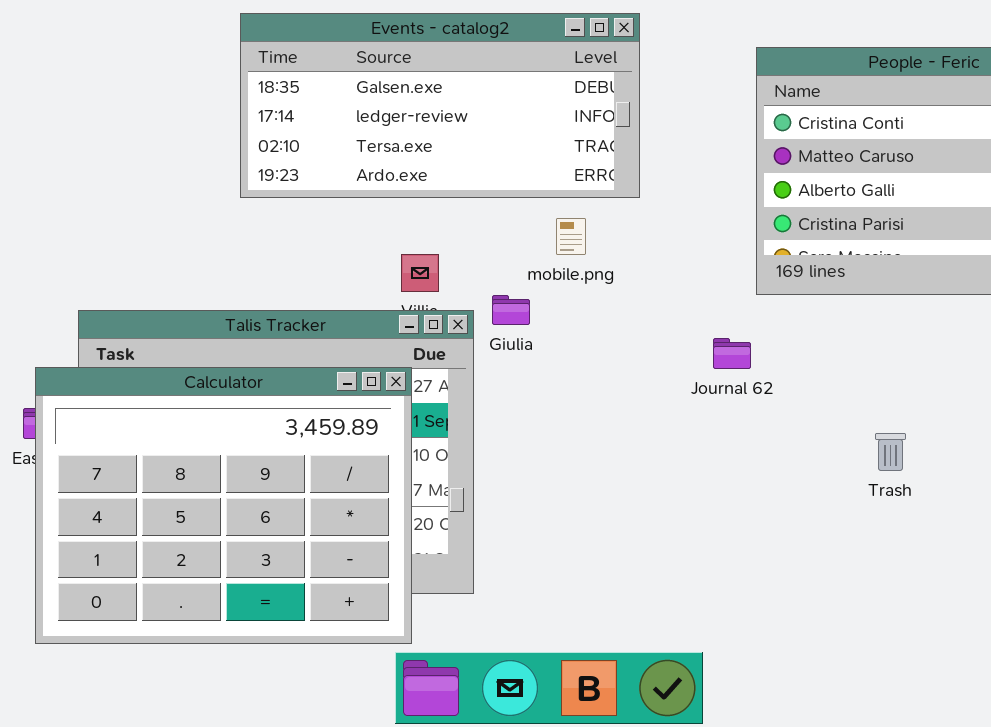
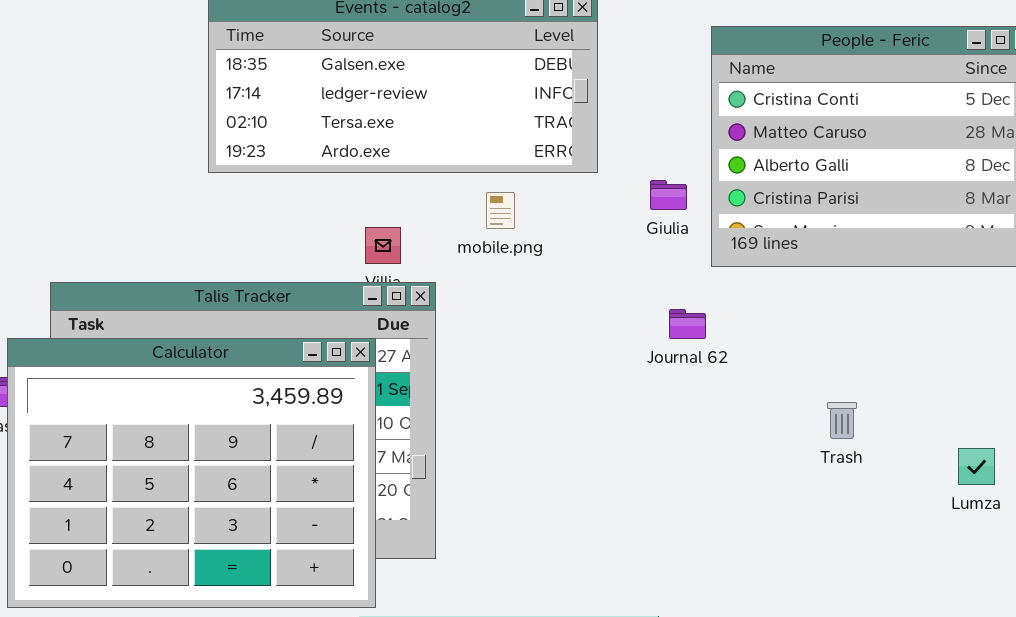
mobile.png: [556,218,586,255] -> [486,192,515,229], moved
Giulia: [492,295,530,325] -> [650,180,687,210], moved

